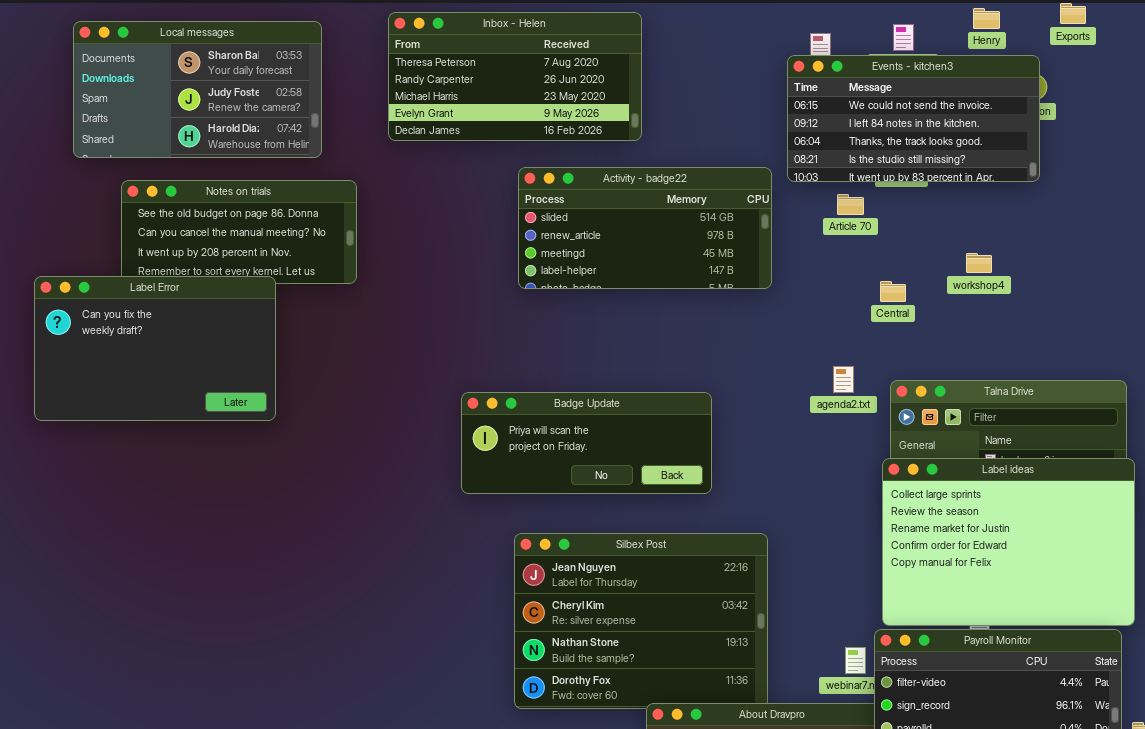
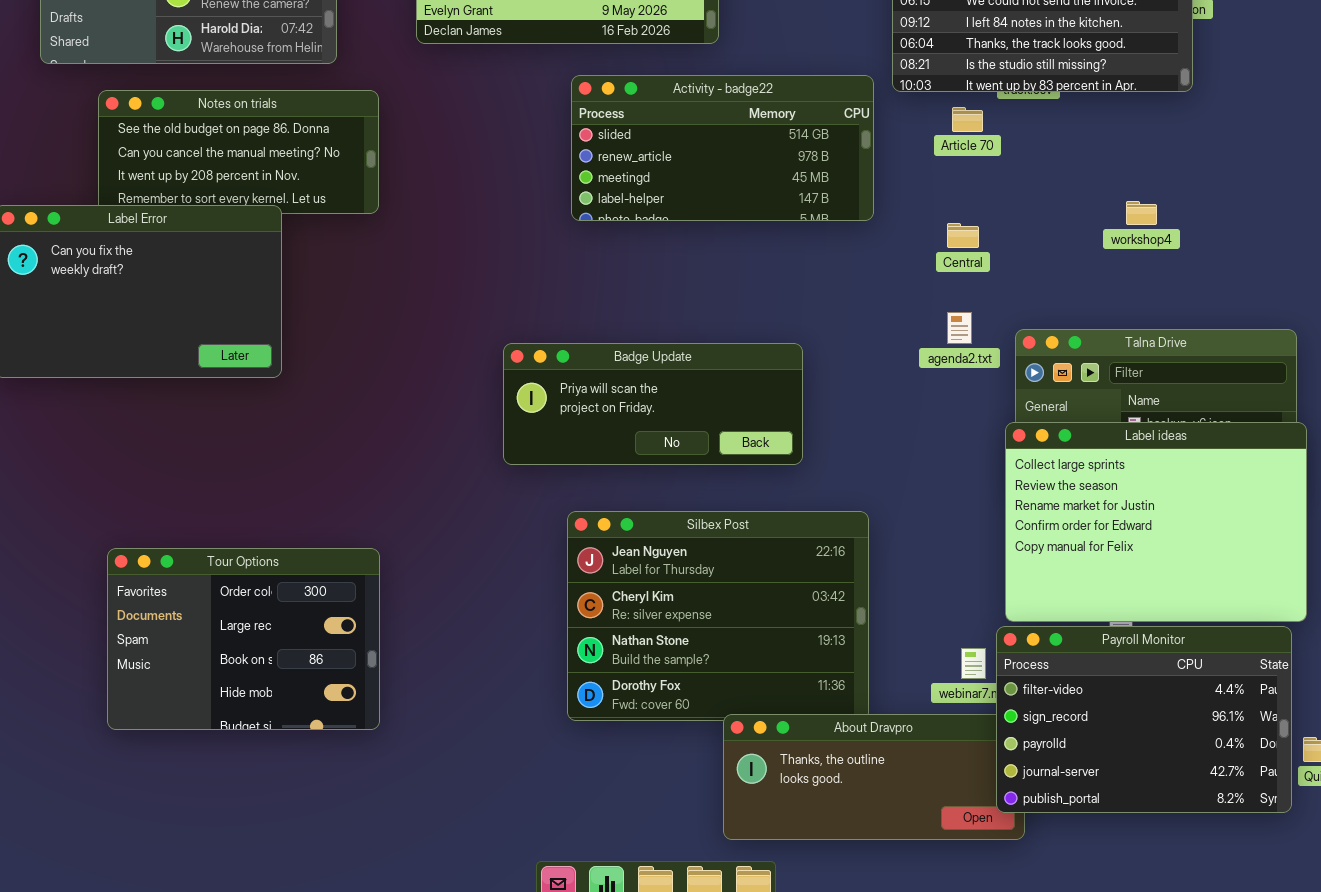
workshop4: [966,253,992,273] -> [1126,201,1157,225], moved
Central: [880,281,906,302] -> [947,223,979,248], moved
Tour Options: none -> [107,548,380,730], opened

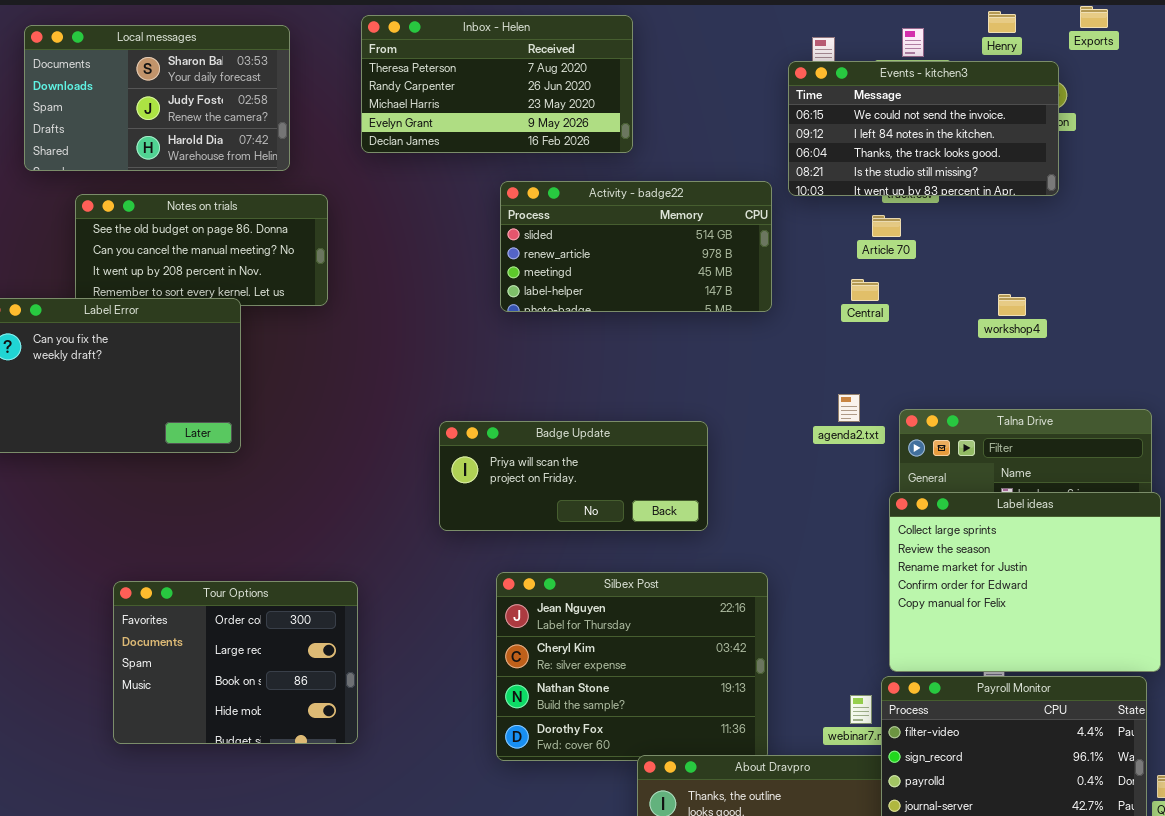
Article 70: [952,107,983,132] -> [872,215,901,237], moved
Central: [947,223,979,248] -> [851,279,879,301], moved
Tour Options: [107,548,380,730] -> [113,581,358,744], moved

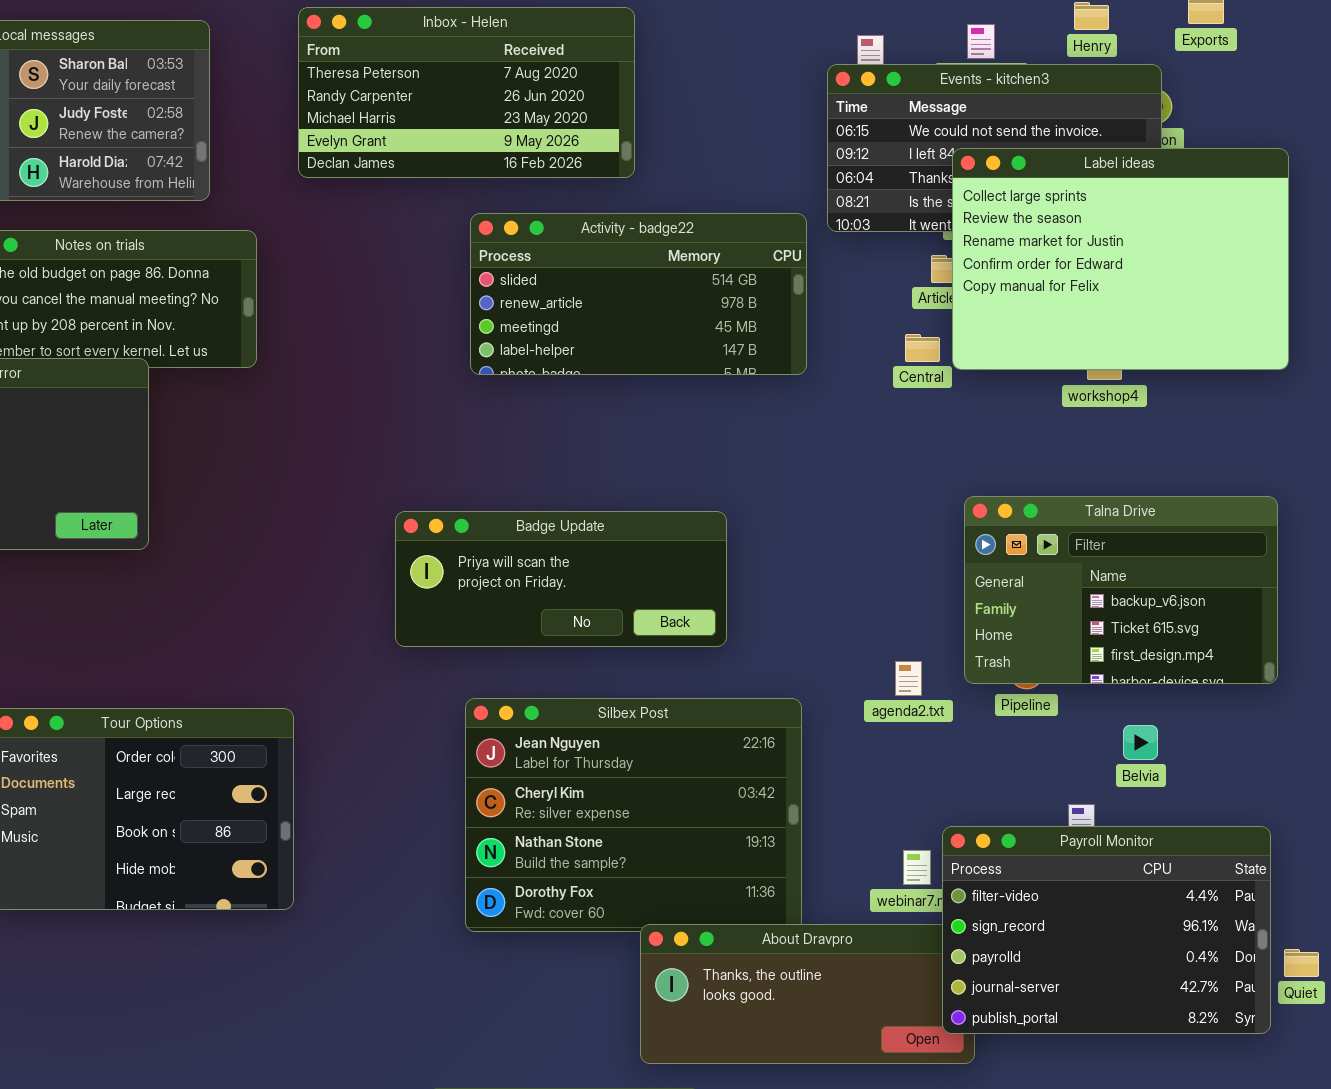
agenda2.txt: [838,394,860,422] -> [895,661,922,696], moved
Label ideas: [889,492,1161,672] -> [952,148,1289,370], moved

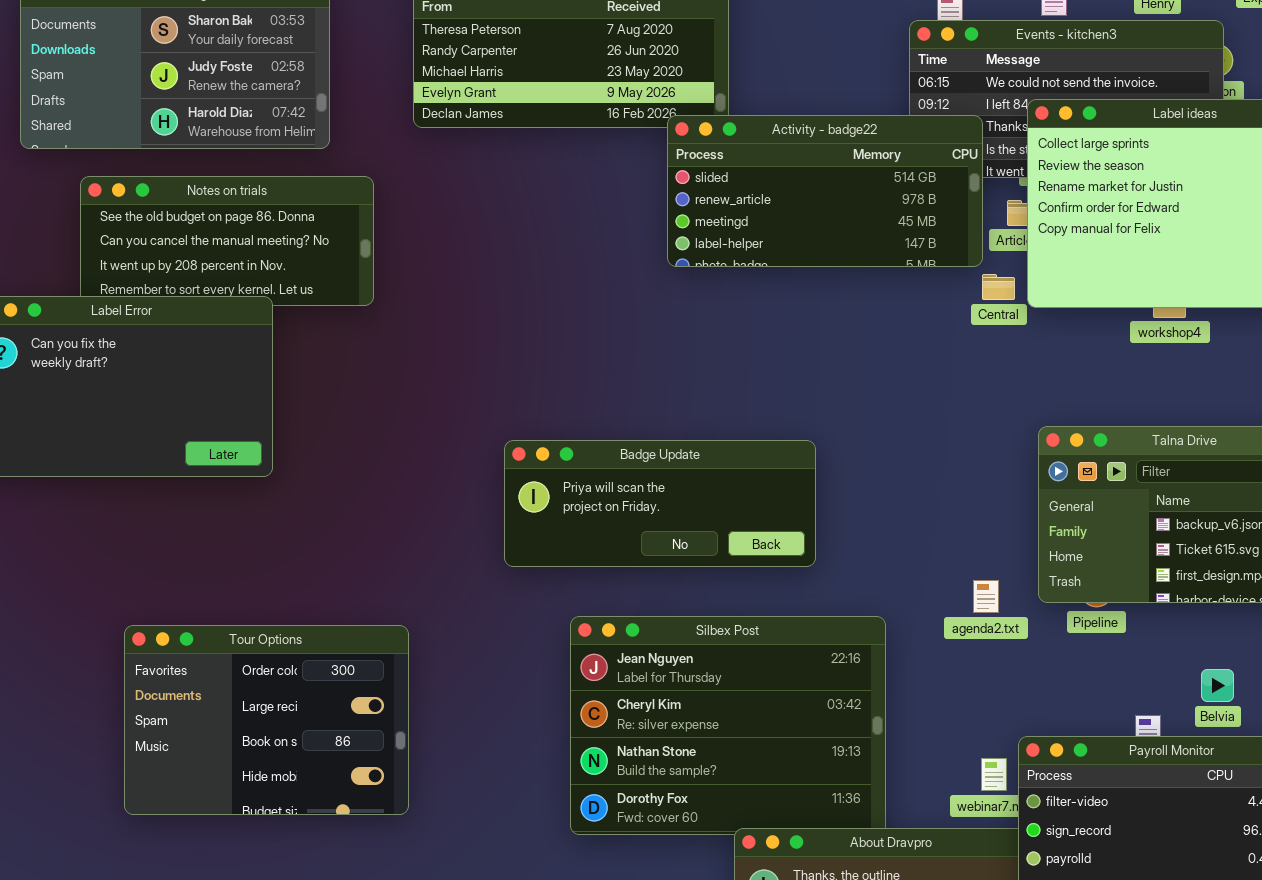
Activity - badge22: [470,213,807,375] -> [667,115,983,267], moved
Belvia: [1123,725,1158,760] -> [1201,669,1234,702], moved

